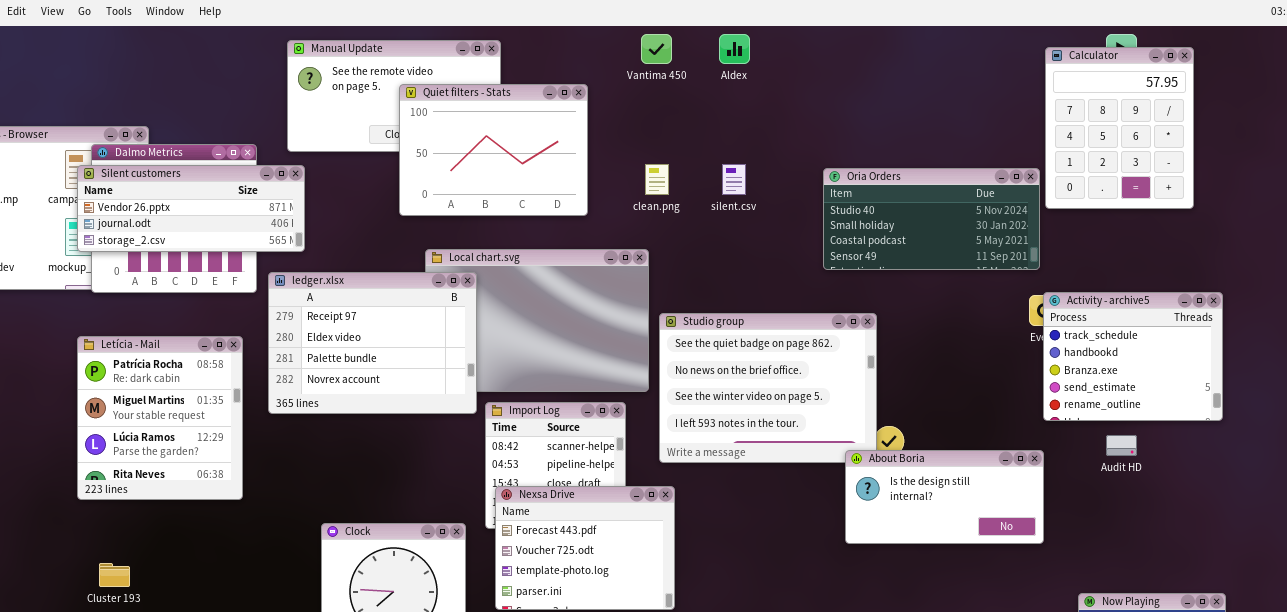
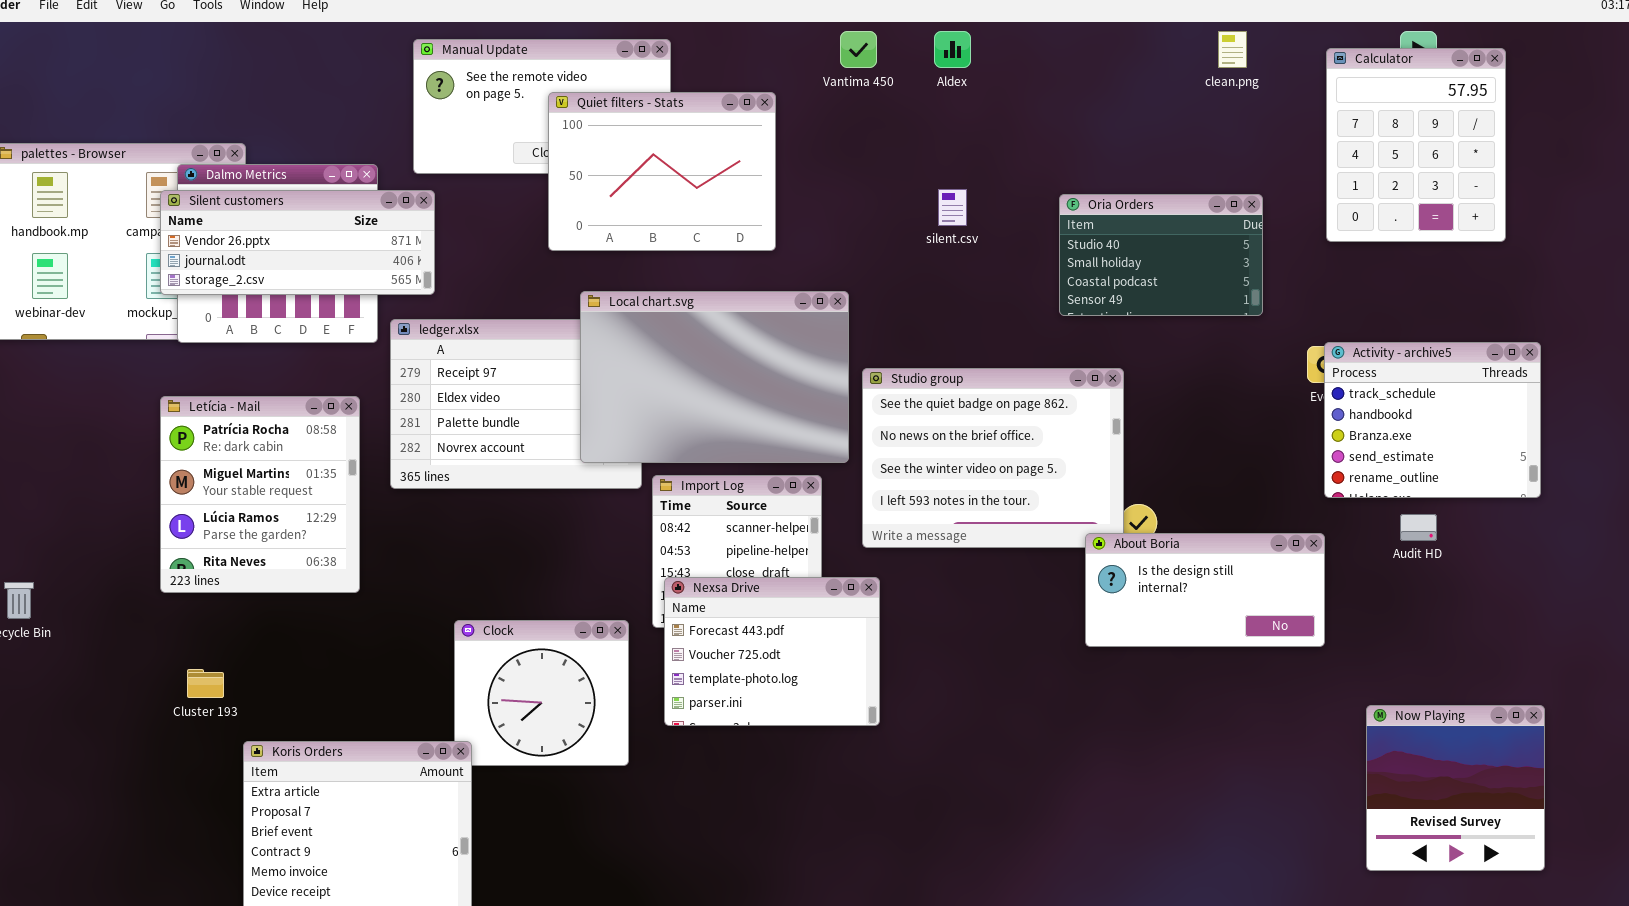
clean.png: [645,164,669,195] -> [1218,31,1247,68], moved
Oria Orders: [823,168,1040,270] -> [1059,194,1263,316], resized
Local chart.svg: [425,249,649,392] -> [580,291,849,463], raised

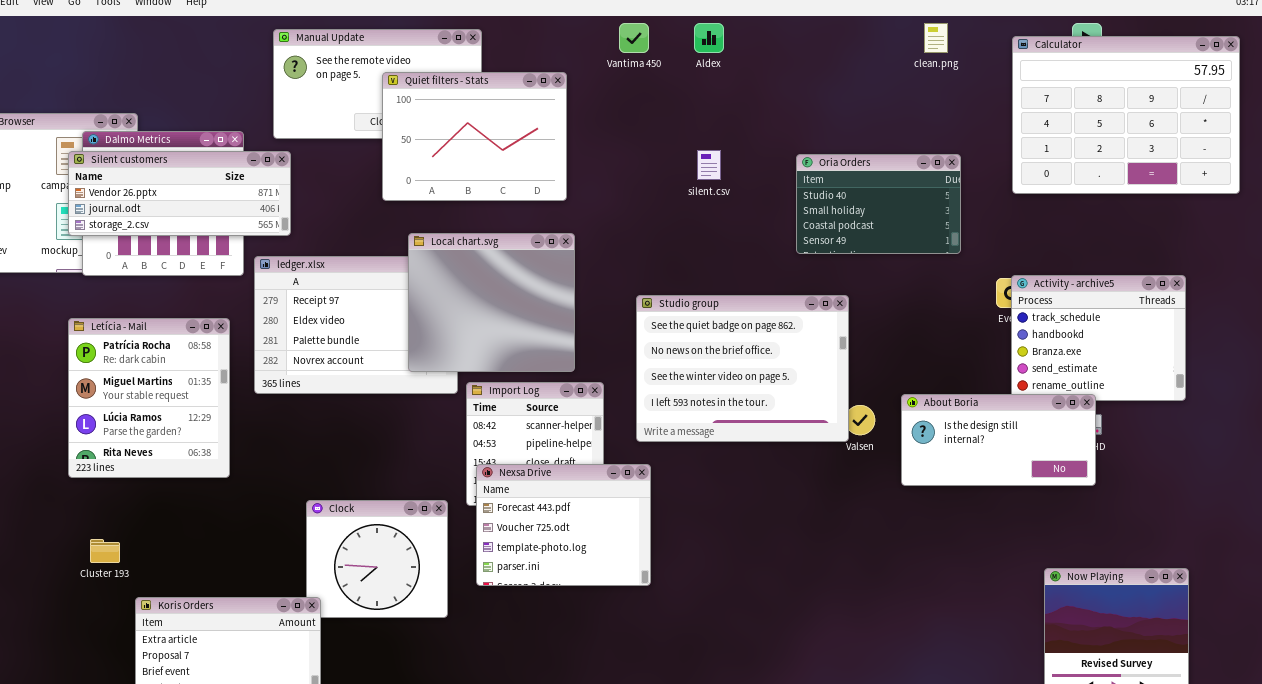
Calculator: [1326,48,1506,242] -> [1012,36,1240,194], resized
Local chart.svg: [580,291,849,463] -> [408,233,575,372], resized
About Boria: [1085,533,1325,647] -> [901,394,1096,486], moved

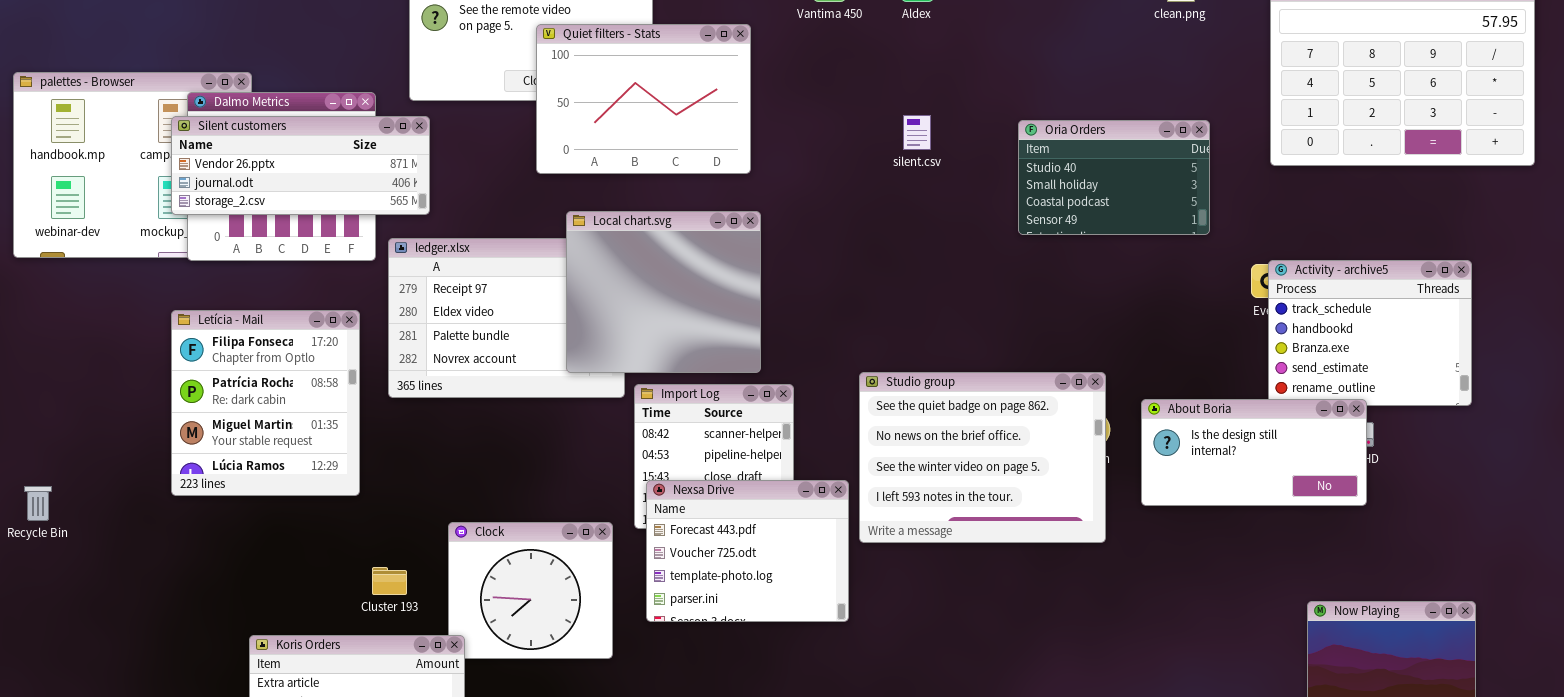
Studio group: [636,295,849,442] -> [859,372,1106,543], moved
Letícia - Mail: [68,318,230,478] -> [171,310,360,496], scrolled up 1 row
Cluster 193: [90,539,120,563] -> [372,567,407,595], moved

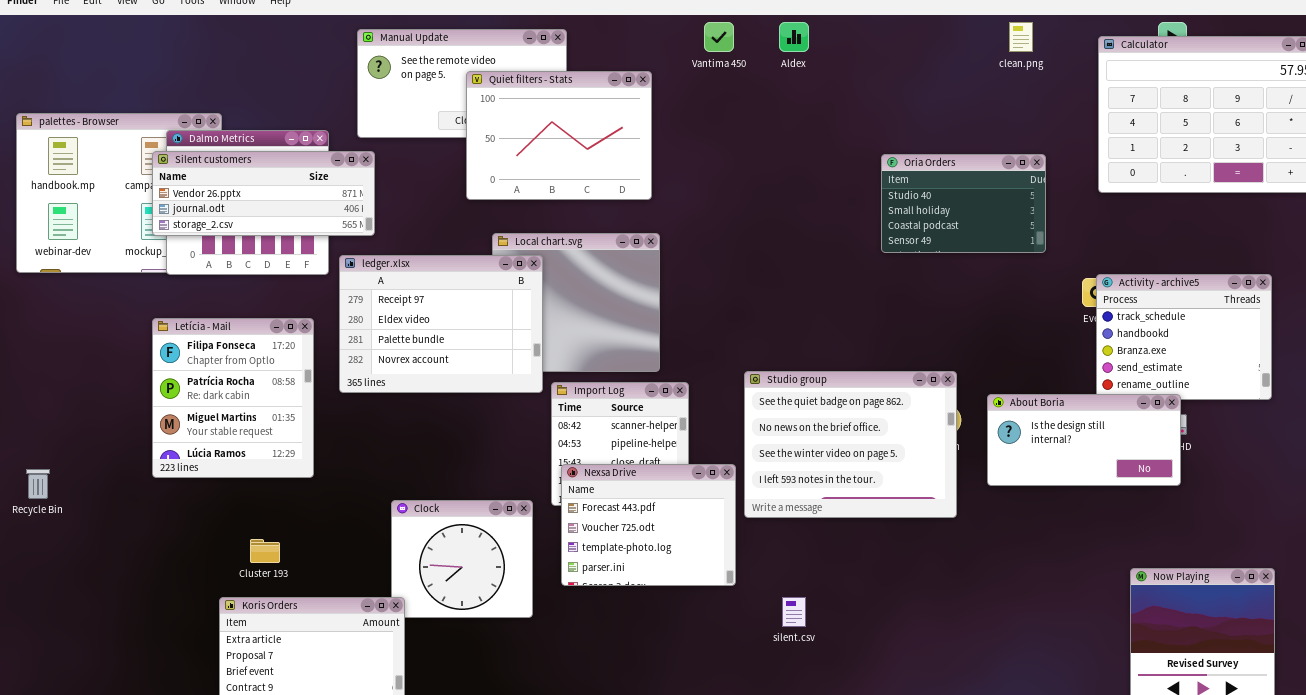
silent.csv: [903,115,931,150] -> [782,597,806,627], moved
ledger.xlsx: [388,238,625,398] -> [339,255,543,393], raised
Cluster 193: [372,567,407,595] -> [250,539,280,563], moved

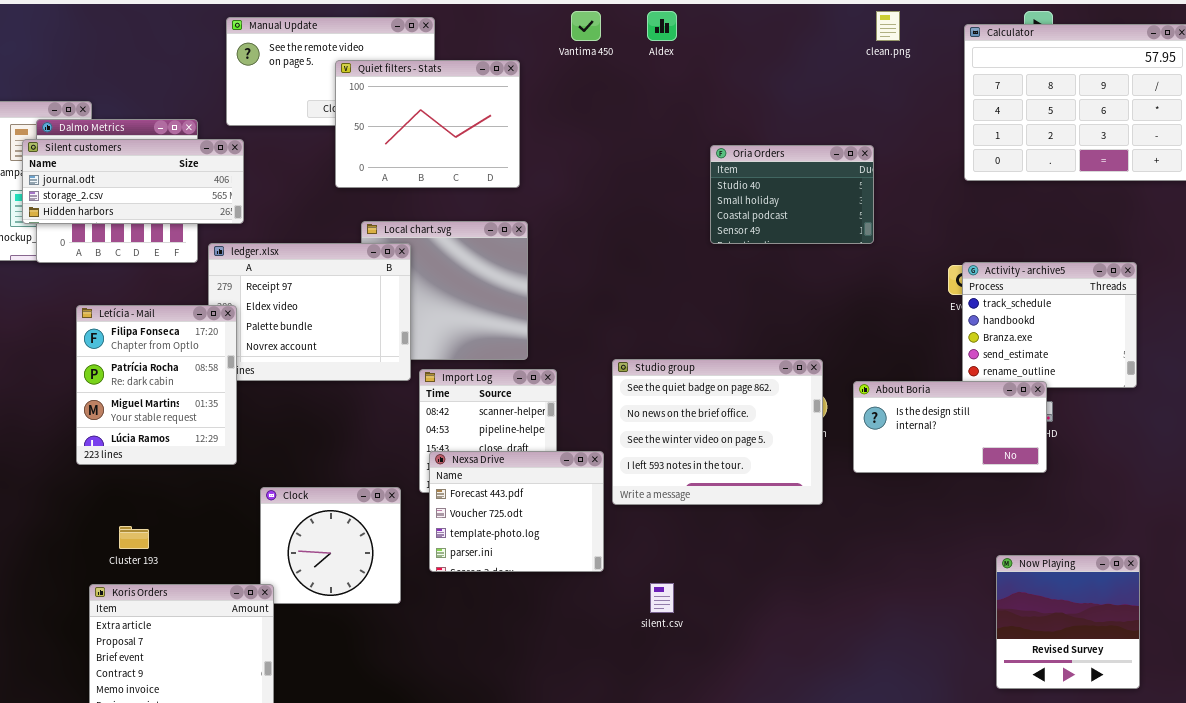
Silent customers: [152,151,375,236] -> [22,139,244,224], scrolled down 1 row
Oria Orders: [881,154,1046,253] -> [710,145,874,244], moved
Letícia - Mail: [152,318,314,478] -> [76,305,237,465], moved

